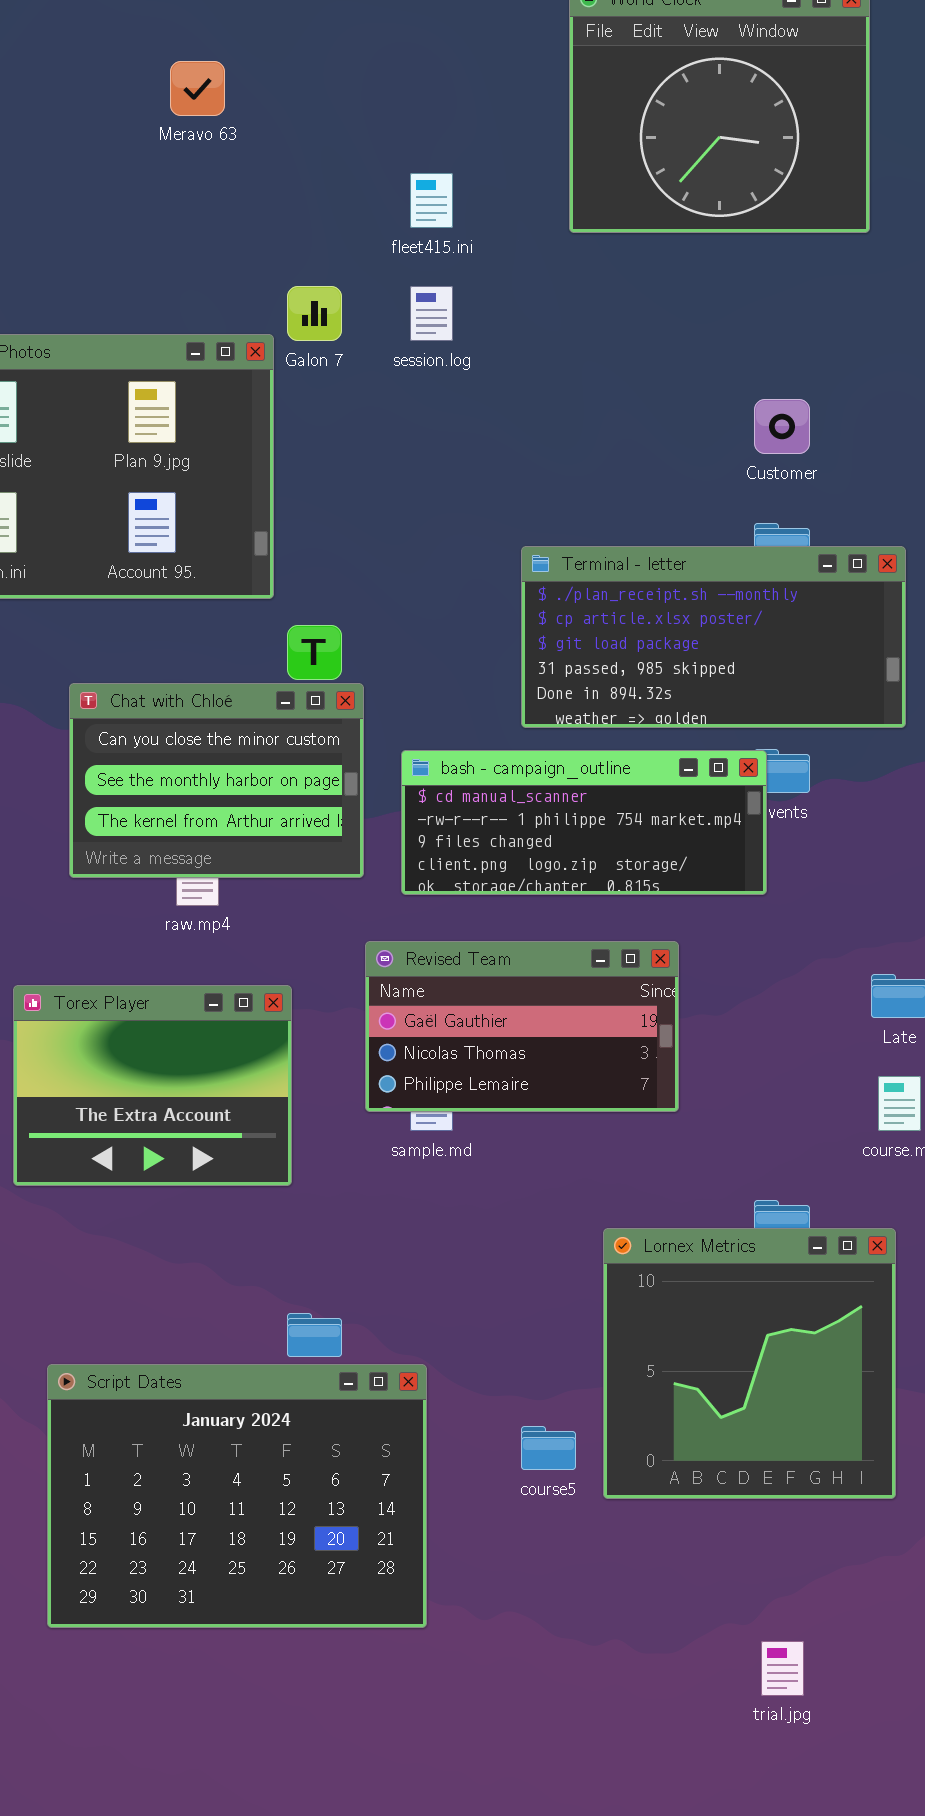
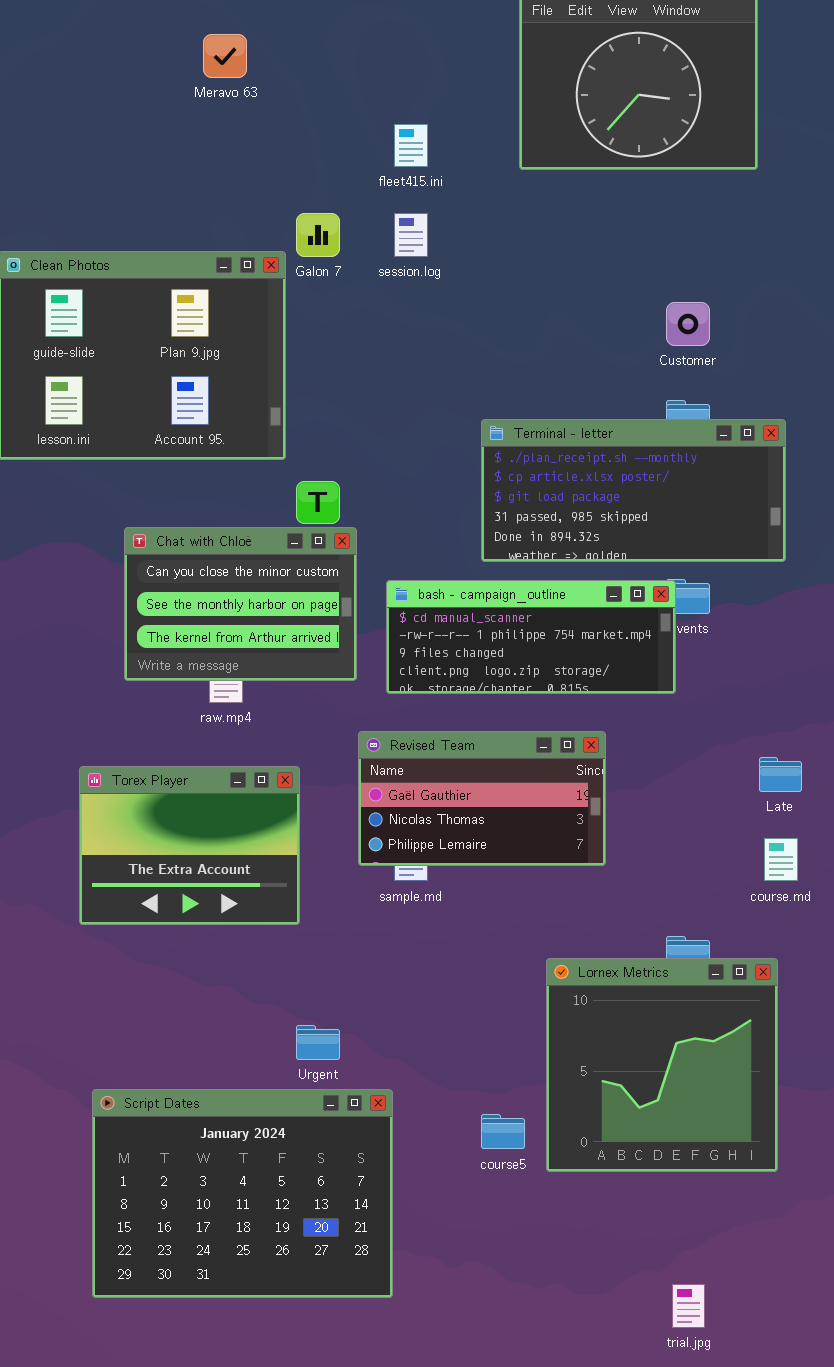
Script Dates: [47,1364,427,1628] -> [92,1089,393,1298], moved

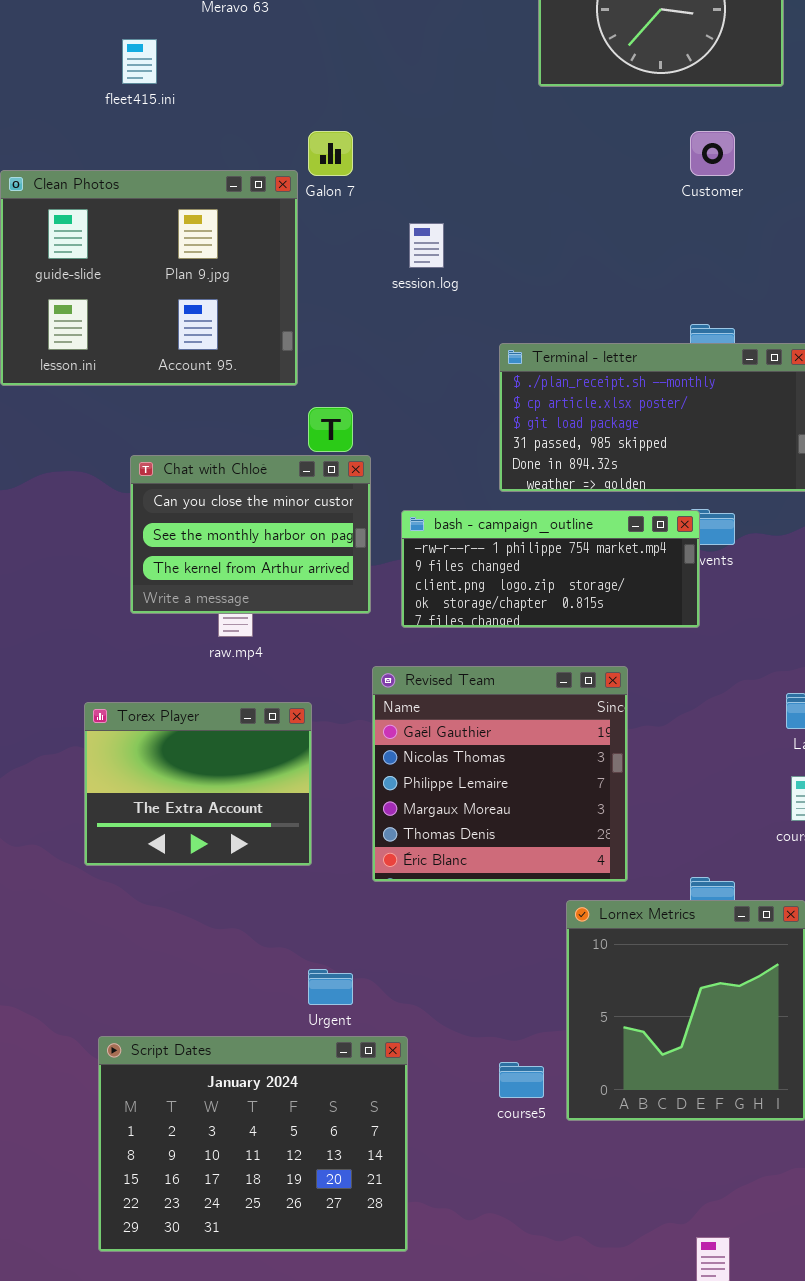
fleet415.ini: [394,124,428,167] -> [122,39,157,84], moved
session.log: [394,213,428,257] -> [409,223,444,268], moved
Customer: [666,302,710,346] -> [690,131,735,176], moved
bash - campaign_outline: [386,580,676,694] -> [401,510,700,628], scrolled down 1 row
Revised Team: [358,731,606,866] -> [372,666,628,882], resized

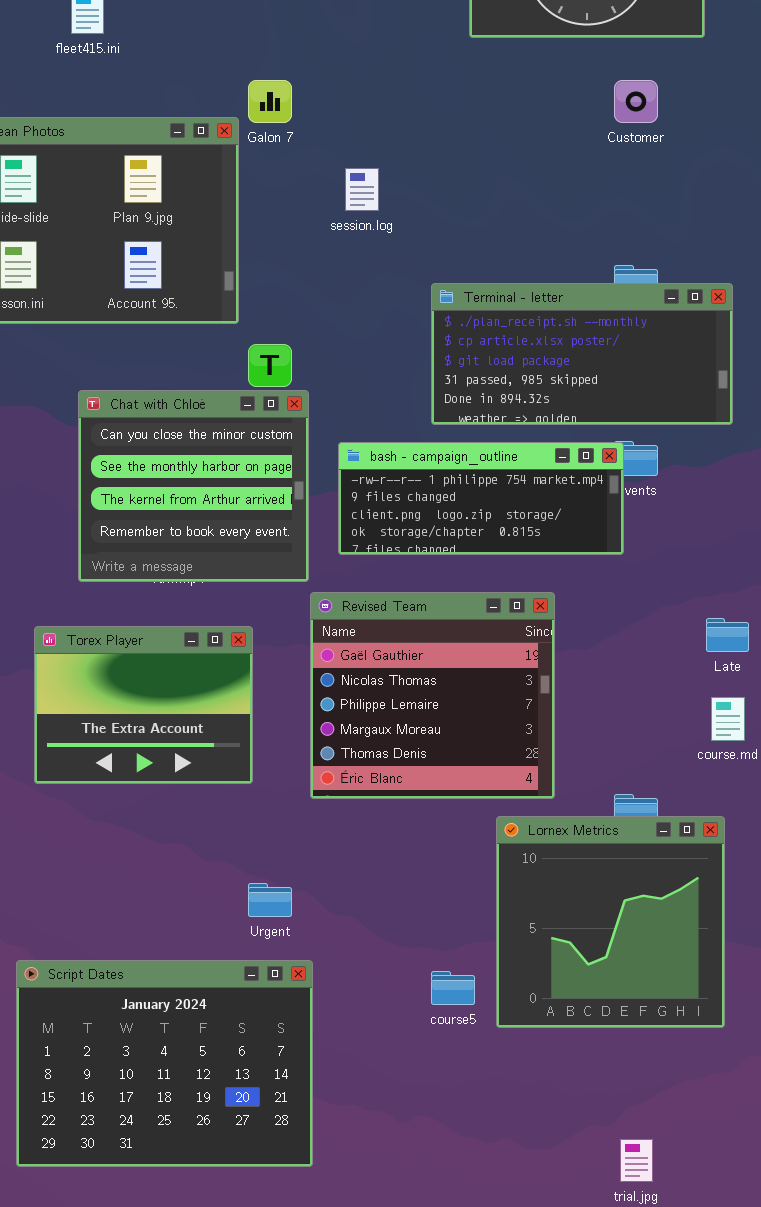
Chat with Chloé: [130,455,371,614] -> [78,390,309,582], resized
Script Dates: [98,1036,408,1252] -> [16,960,313,1167], moved

